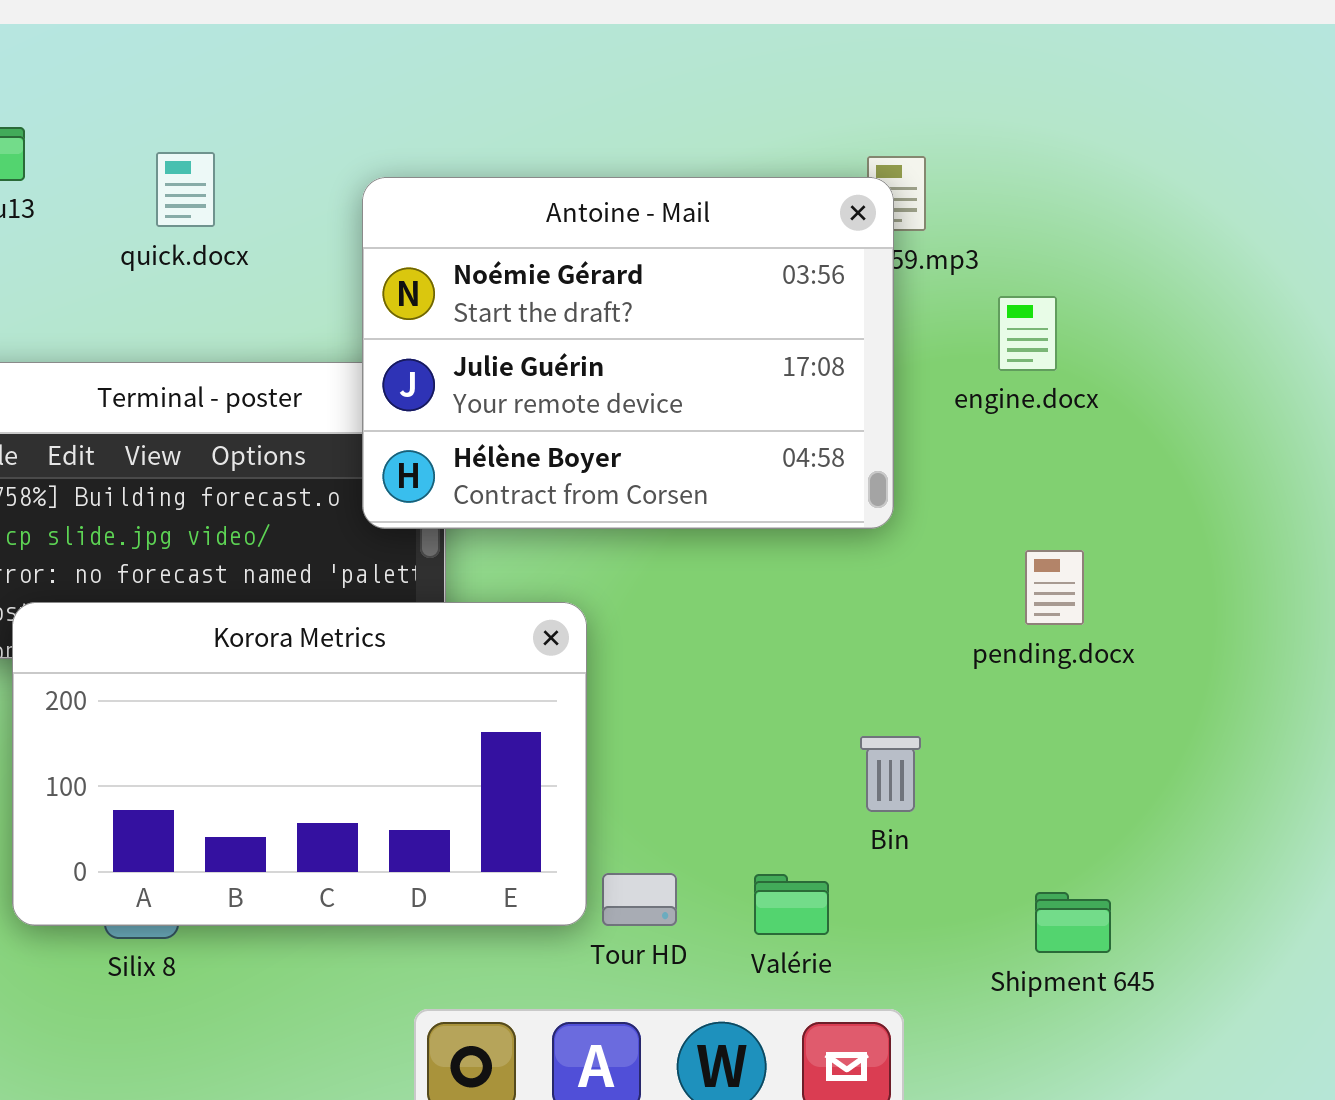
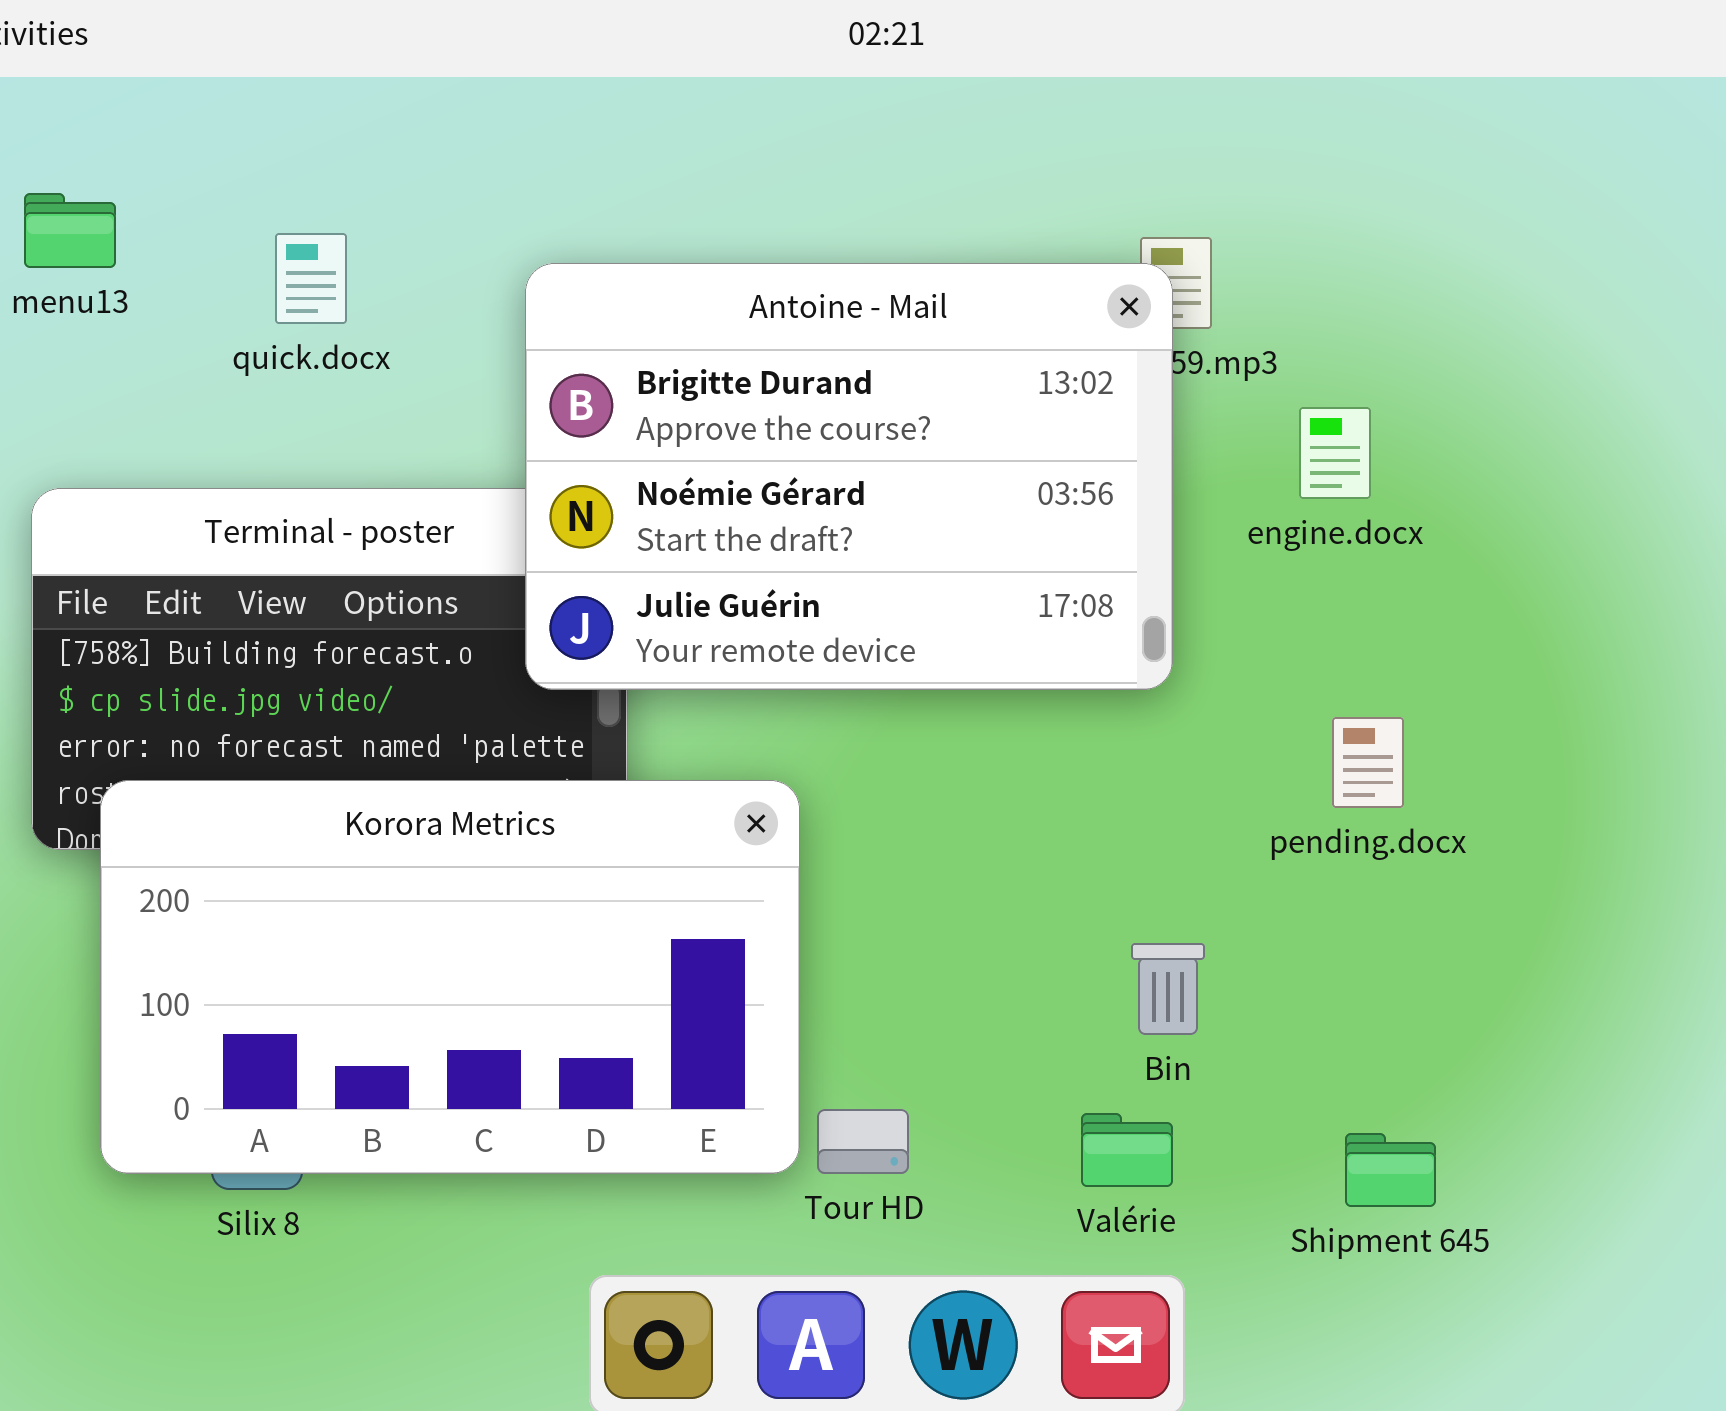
Antoine - Mail: [362,177,894,529] -> [525,263,1173,690], scrolled up 1 row
Valérie: [754,874,829,935] -> [1081,1113,1173,1187], moved

